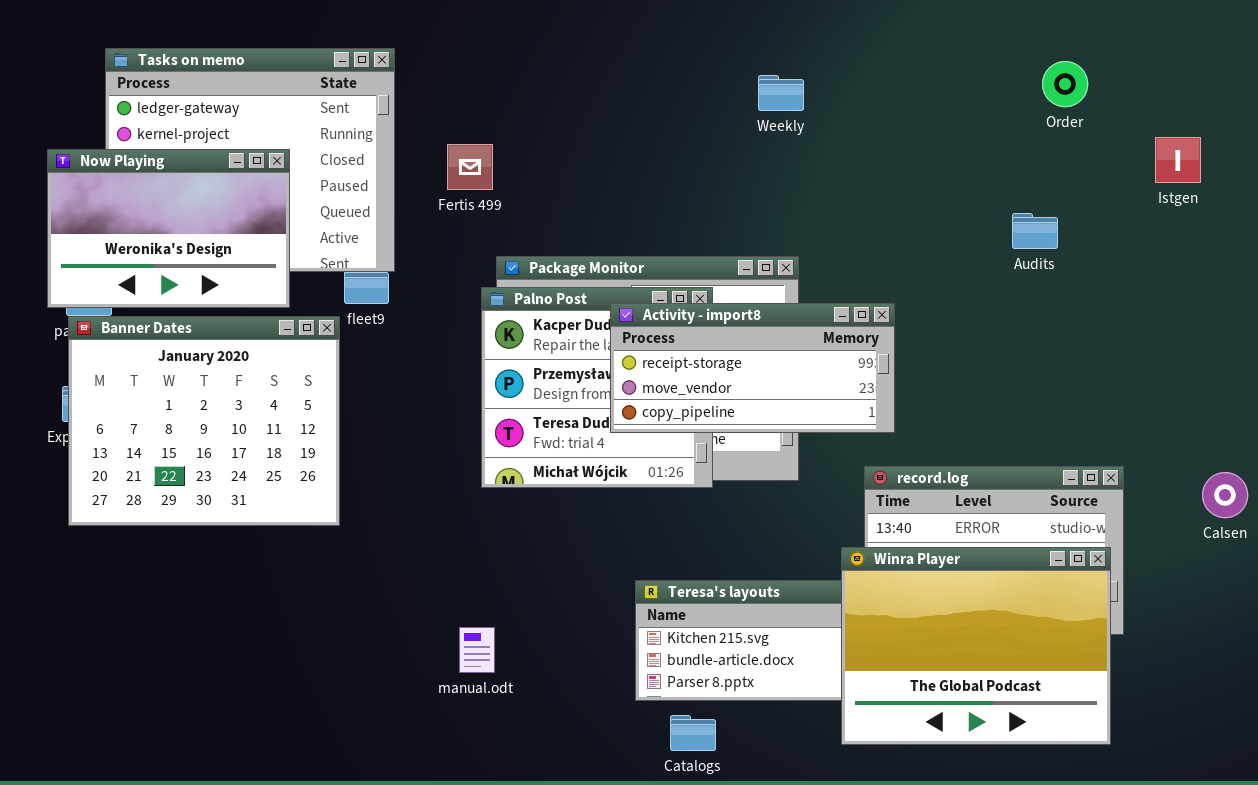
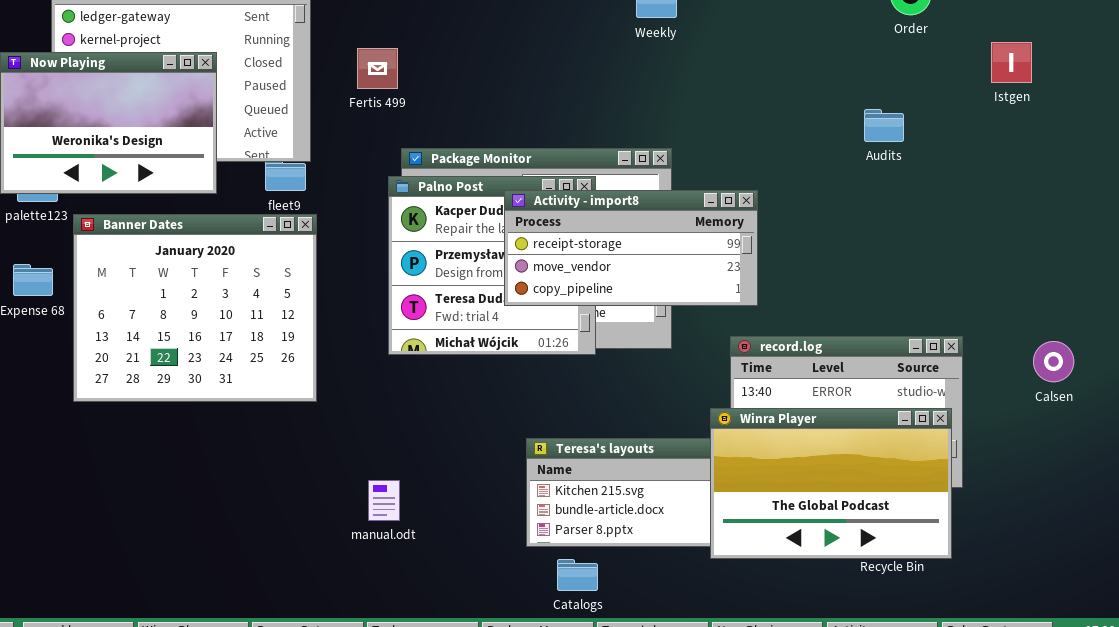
Banner Dates: [68,316,340,526] -> [73,214,317,402], moved
Winra Player: [841,547,1111,745] -> [710,408,952,559], resized

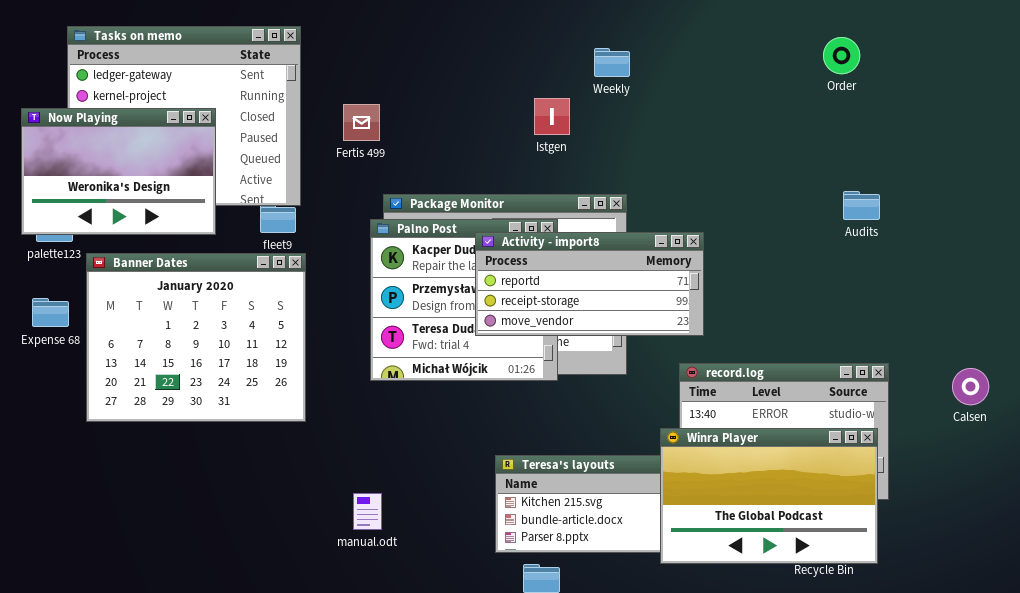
Istgen: [991,42,1032,83] -> [534,98,570,135], moved
Audits: [864,109,904,142] -> [843,191,880,220], moved
Activity - import8: [504,190,758,306] -> [475,232,704,336], scrolled up 1 row

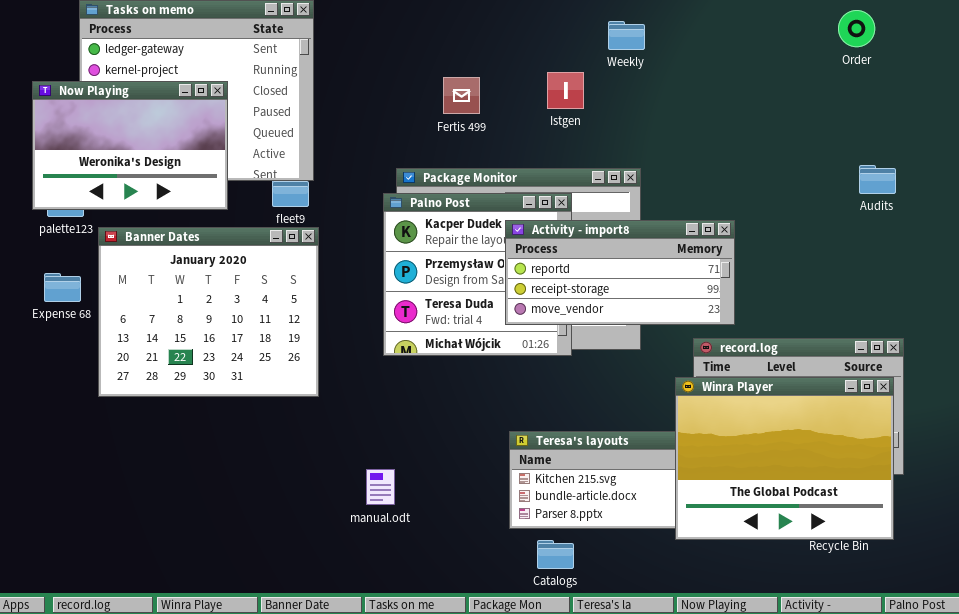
Fertis 499: [343,104,380,141] -> [443,77,480,114], moved
Activity - import8: [475,232,704,336] -> [505,220,735,325], moved
Winra Player: [660,428,878,564] -> [675,377,894,540], resized

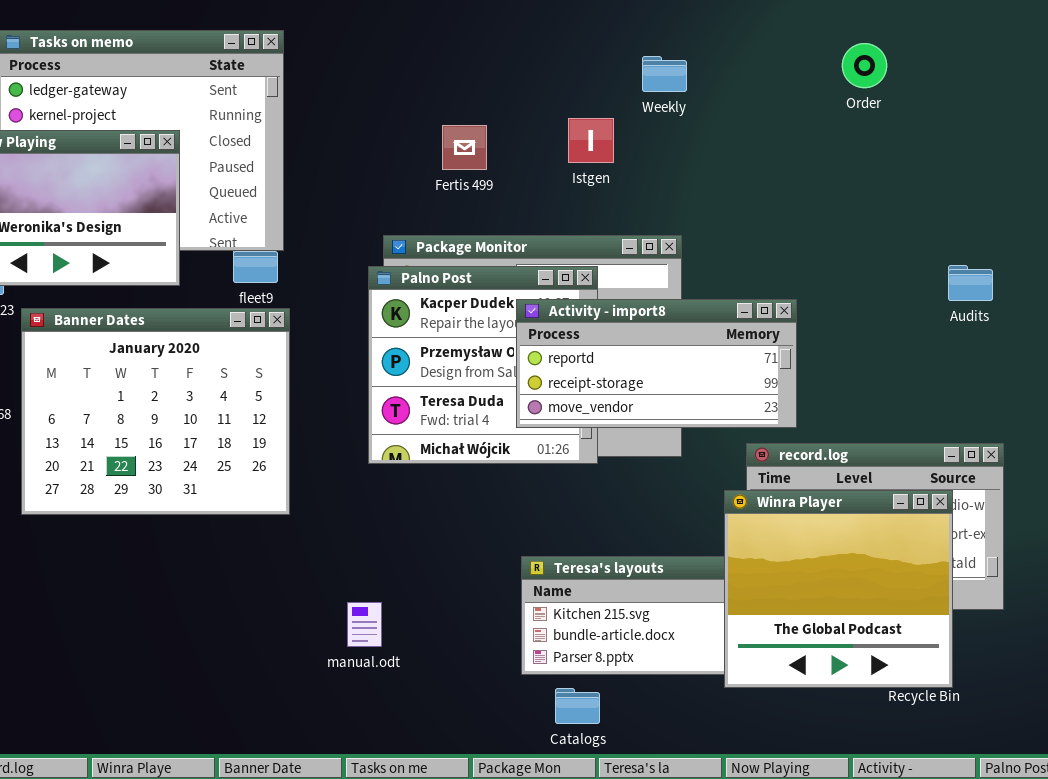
Order: [838,10,875,47] -> [842,43,887,88], moved
Audits: [859,165,896,194] -> [948,265,993,301], moved
Winra Player: [675,377,894,540] -> [724,490,953,688], resized

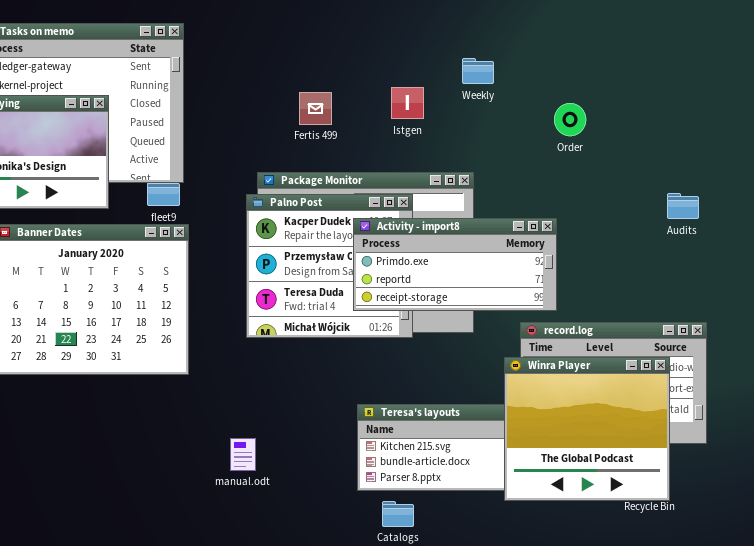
Order: [842,43,887,88] -> [554,103,586,136], moved
Weekly: [642,56,687,92] -> [462,58,494,84], moved
Activity - import8: [516,299,797,428] -> [353,218,557,311], scrolled up 1 row

